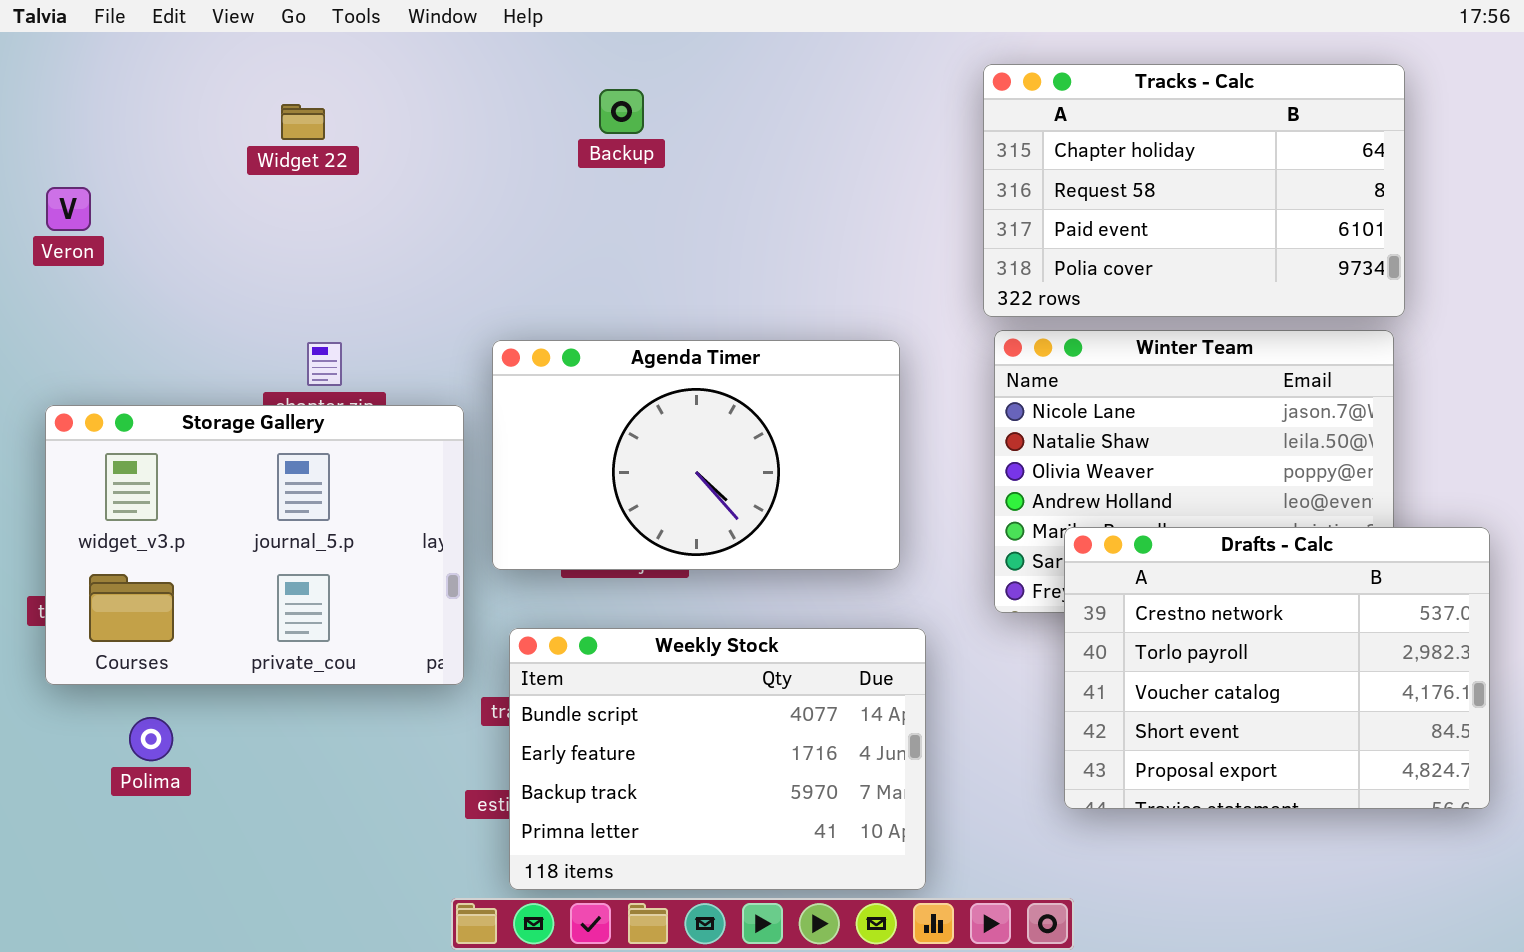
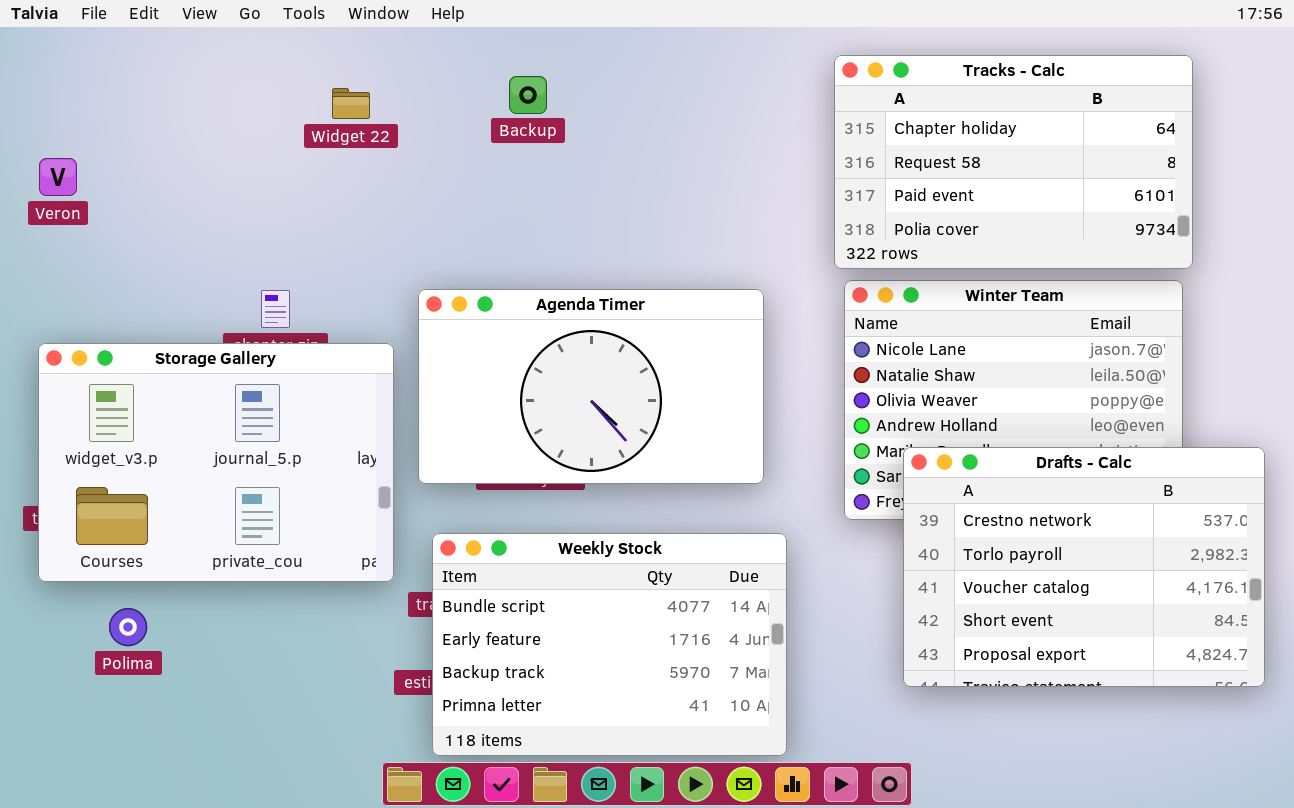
Widget 22: [281,104,325,140] -> [332,88,370,119], moved

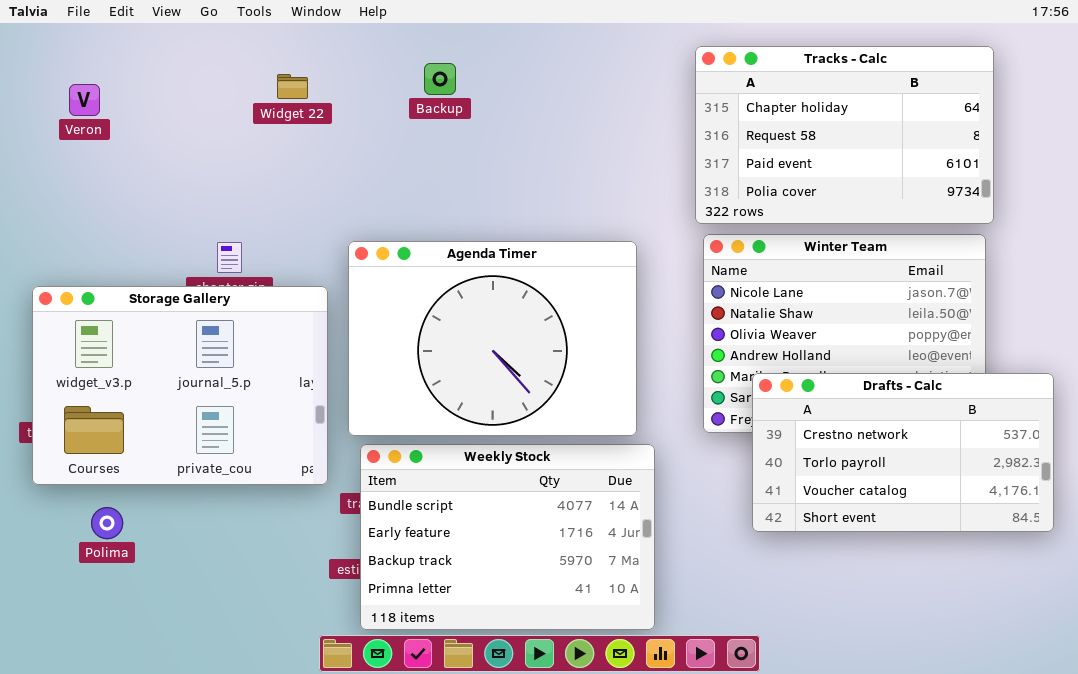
Veron: [39,158,77,196] -> [69,84,100,116], moved
Agenda Timer: [418,289,764,484] -> [348,241,637,436], resized
Drafts - Calc: [903,447,1265,687] -> [752,373,1054,532], resized

